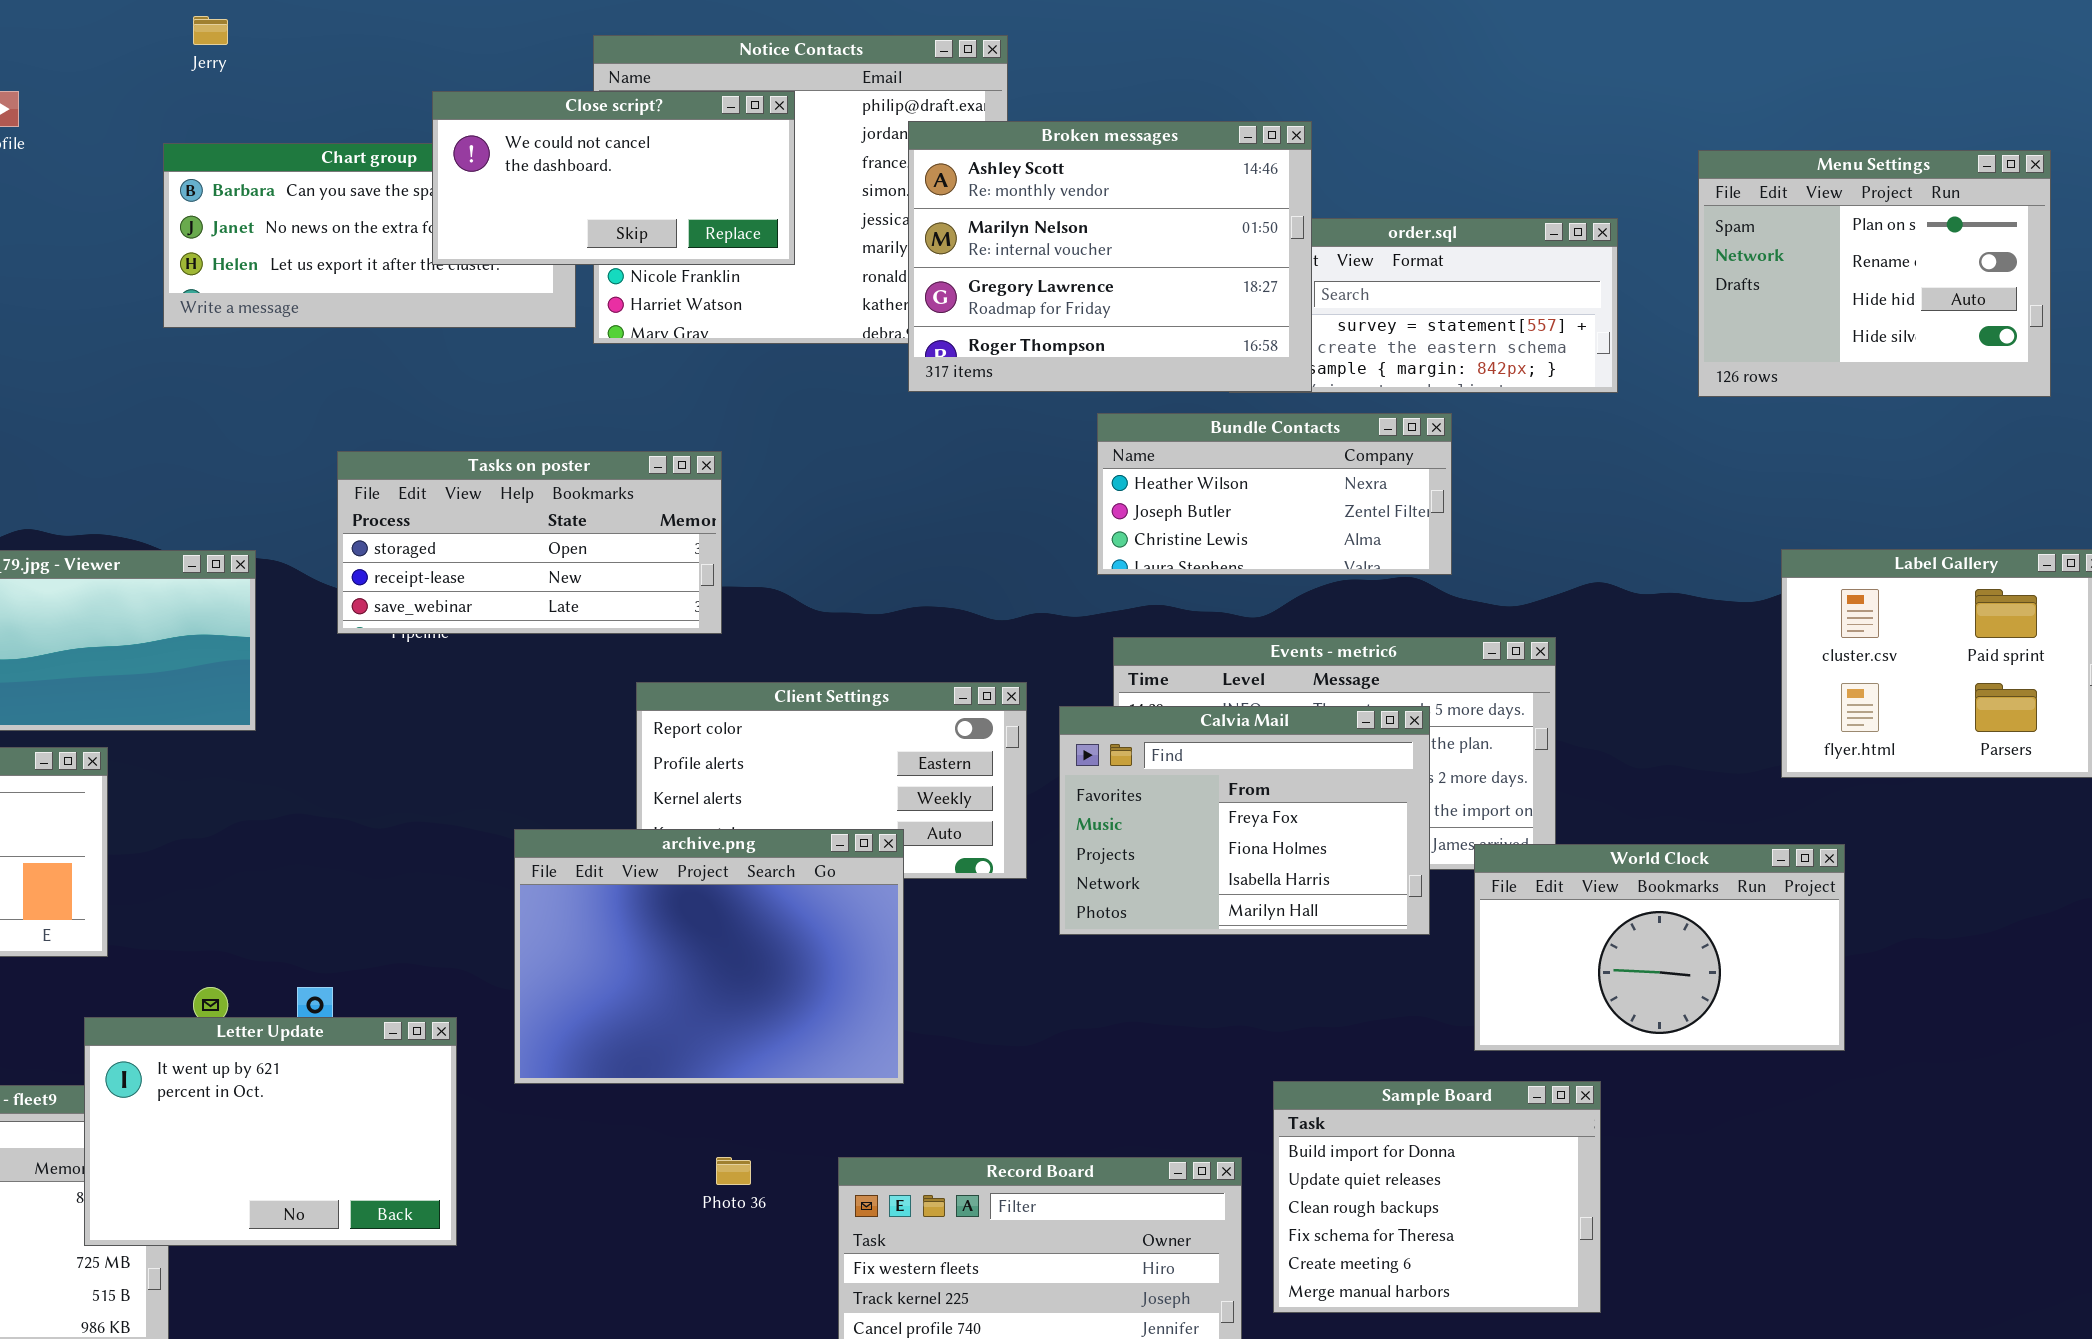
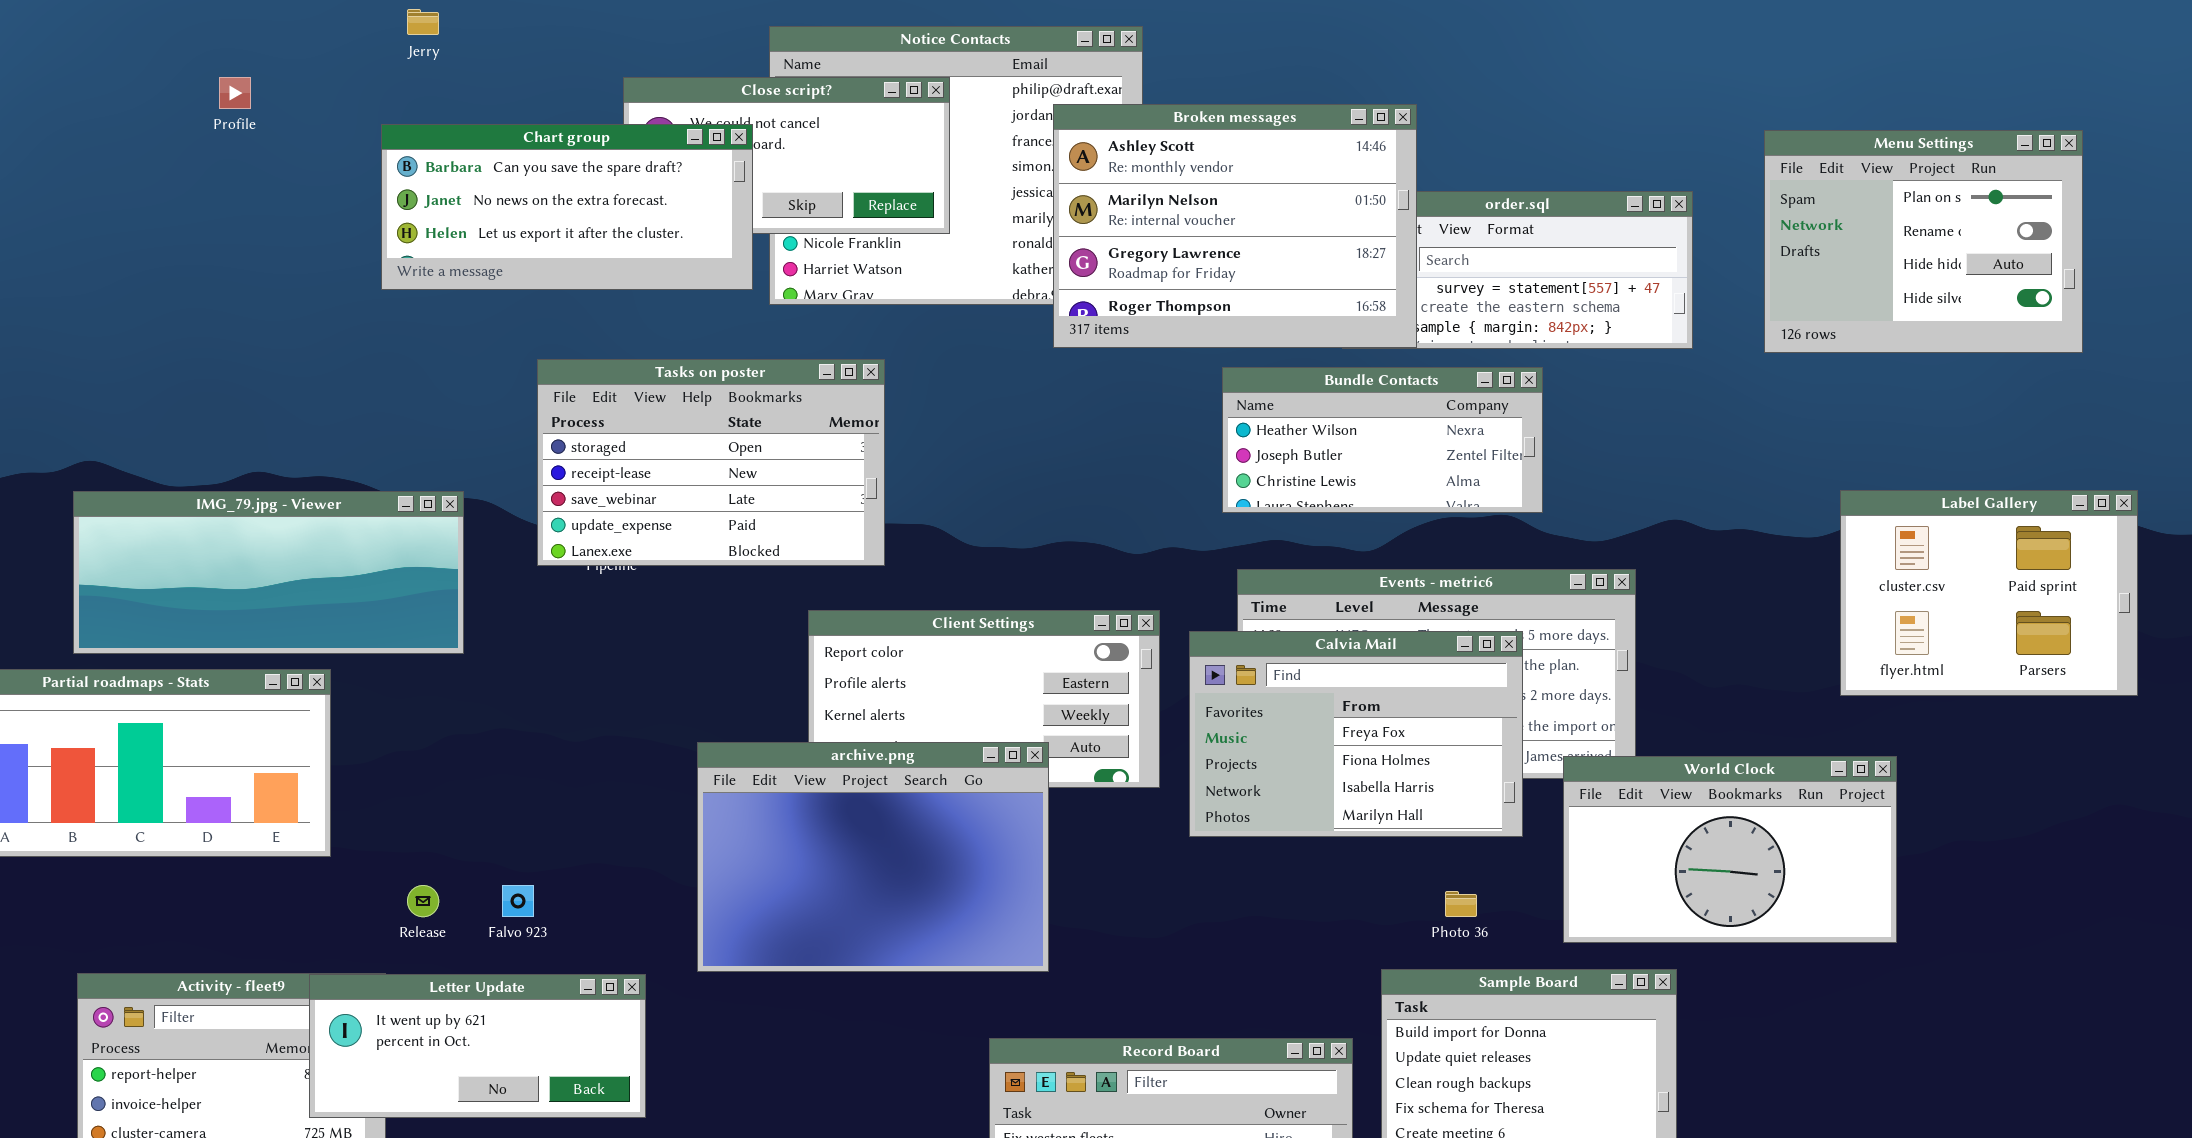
Chart group: [163,143,576,328] -> [381,124,753,290], raised
Tasks on poster: [337,451,722,634] -> [537,359,885,566], resized
Letter Update: [84,1017,457,1246] -> [309,974,646,1118], resized
Photo 36: [716,1157,751,1185] -> [1445,891,1477,917], moved

